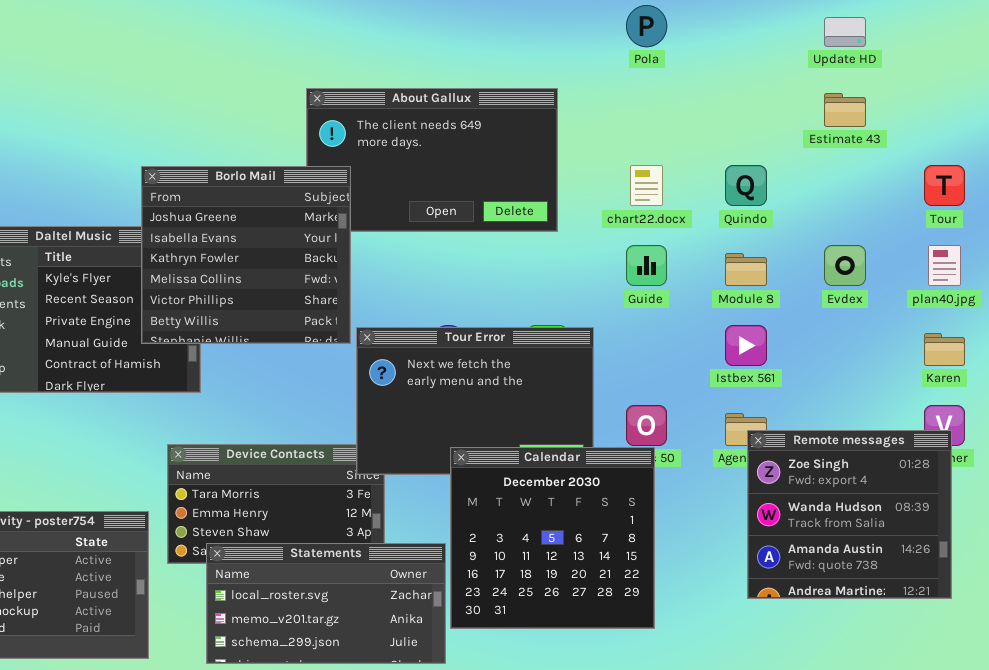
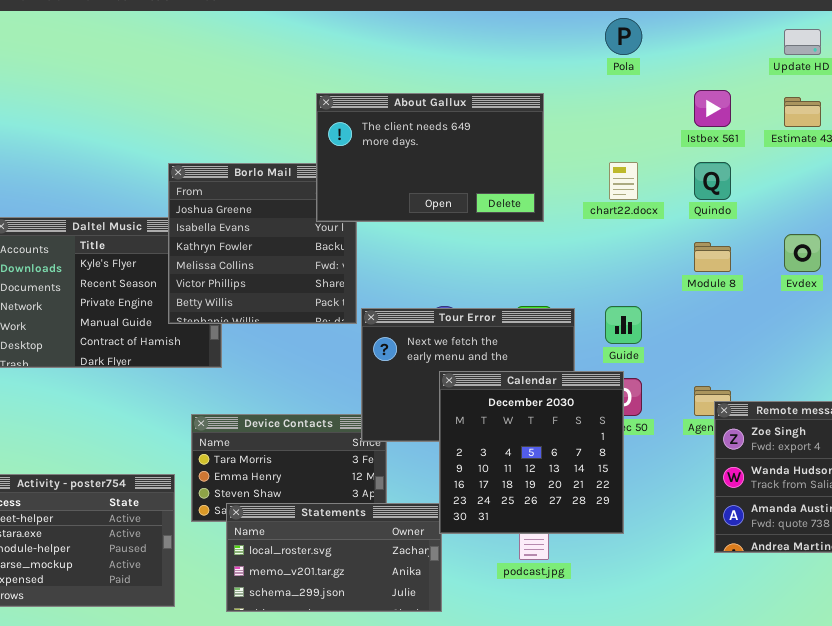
About Gallux: [306,88,558,232] -> [316,93,544,222], raised
Guide: [626,245,667,286] -> [605,306,642,344], moved
Istbex 561: [725,325,767,366] -> [694,90,731,127], moved
Calendar: [450,447,655,629] -> [439,371,624,534], moved

